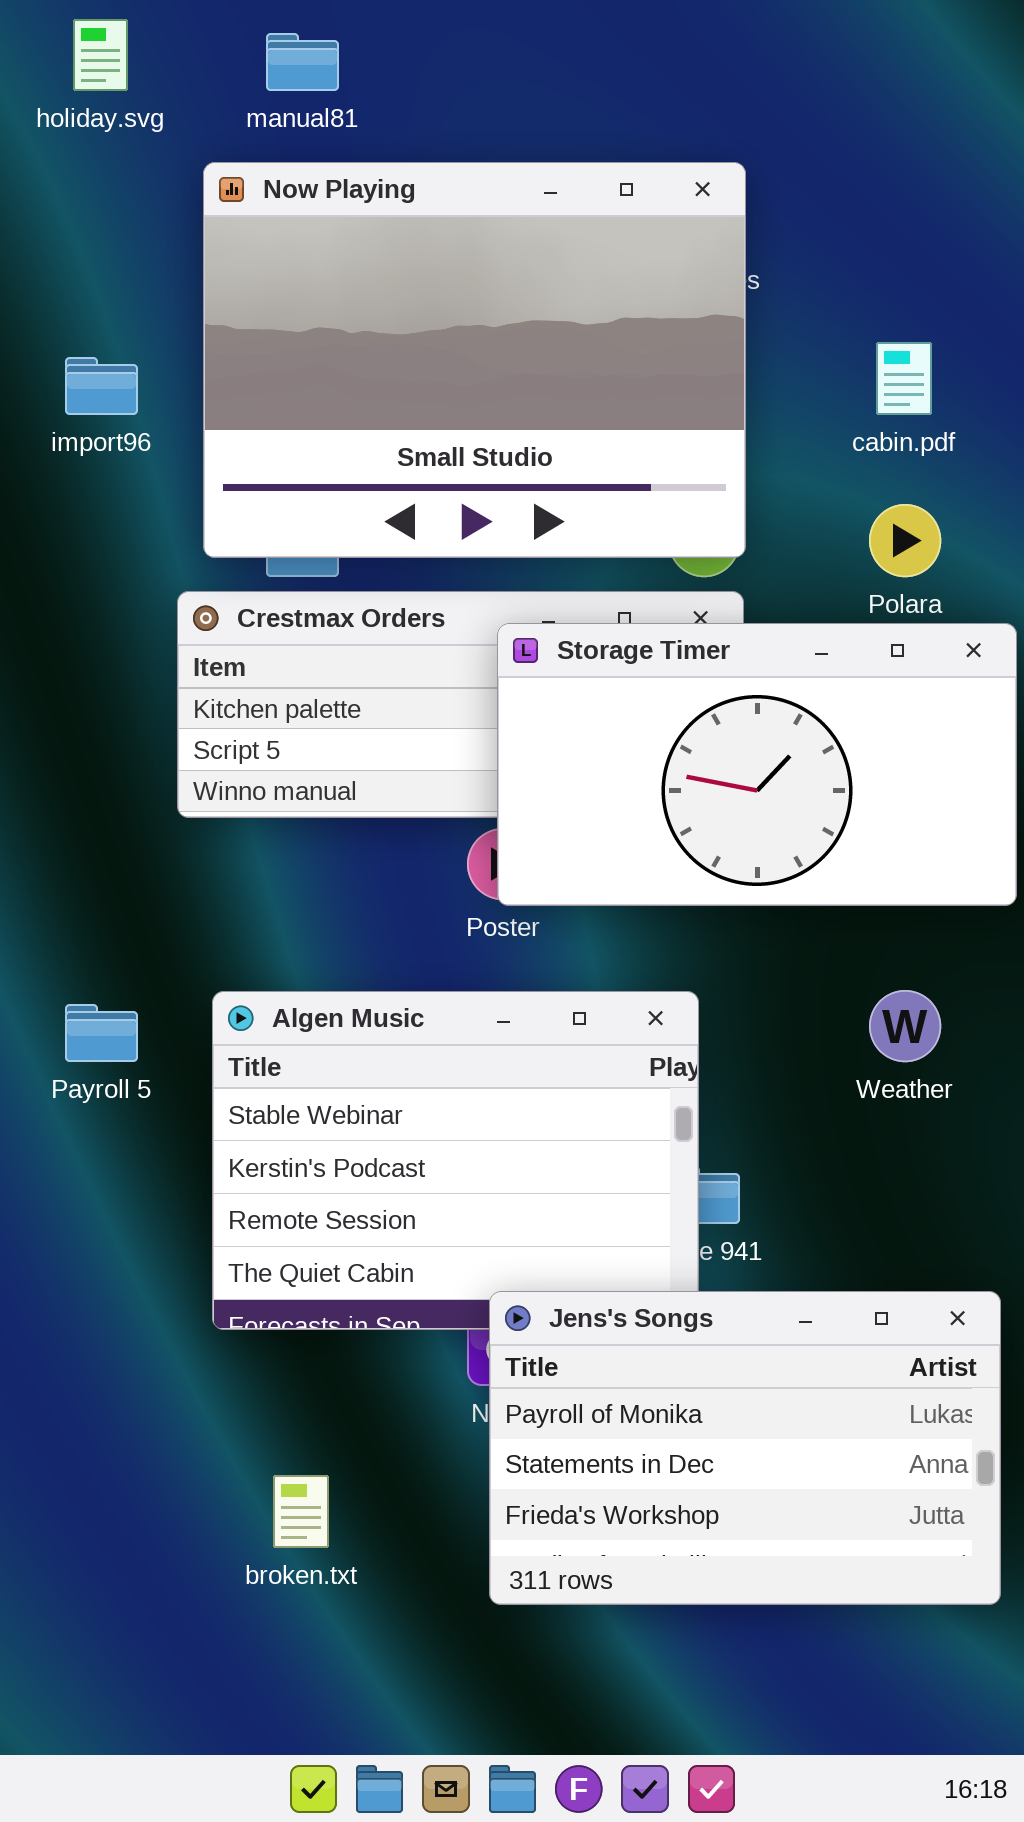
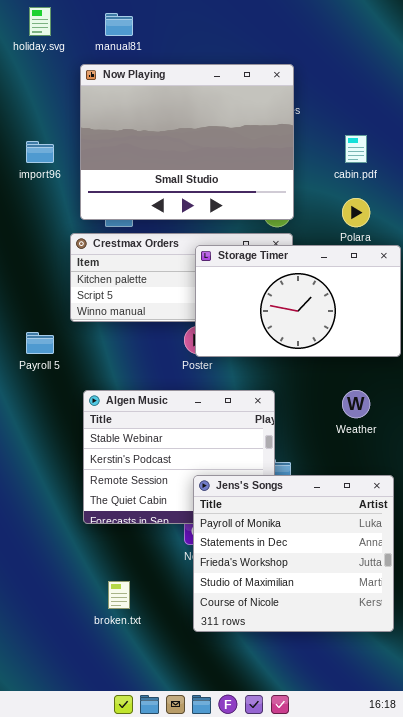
Payroll 5: [65,1004,138,1062] -> [26,332,54,354], moved
Jens's Songs: [489,1291,1001,1605] -> [193,475,394,632], resized

